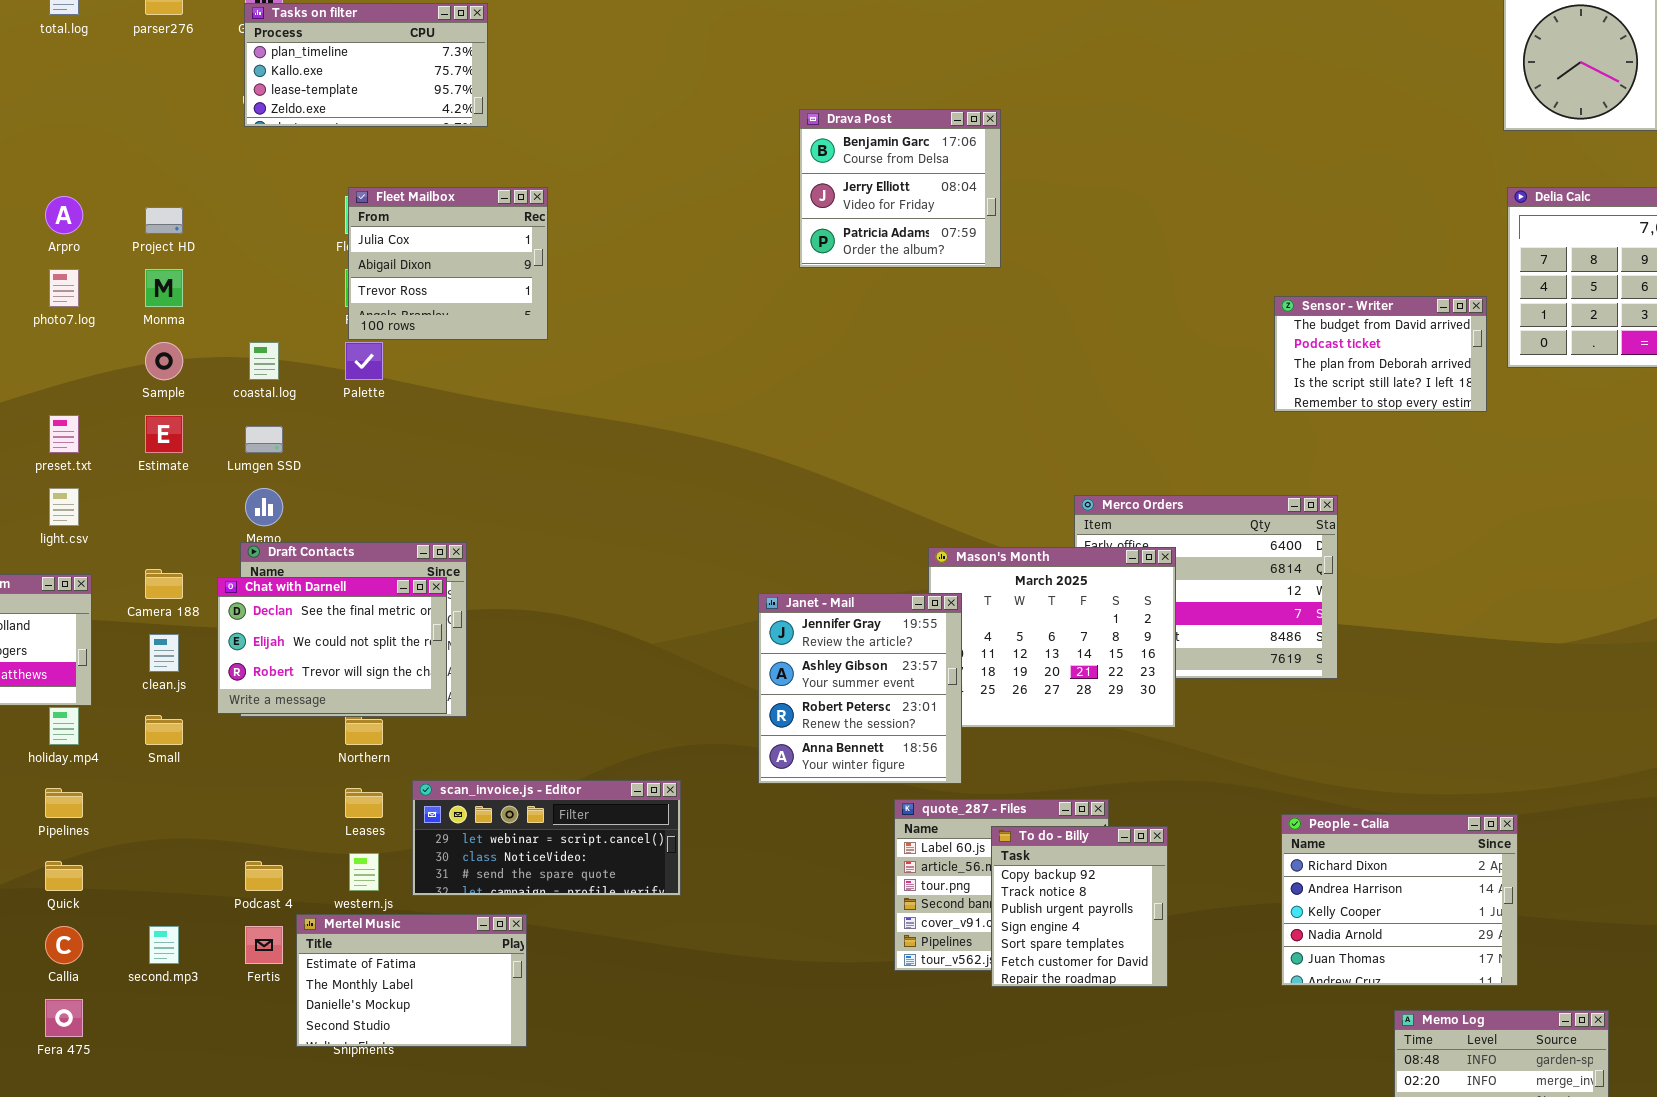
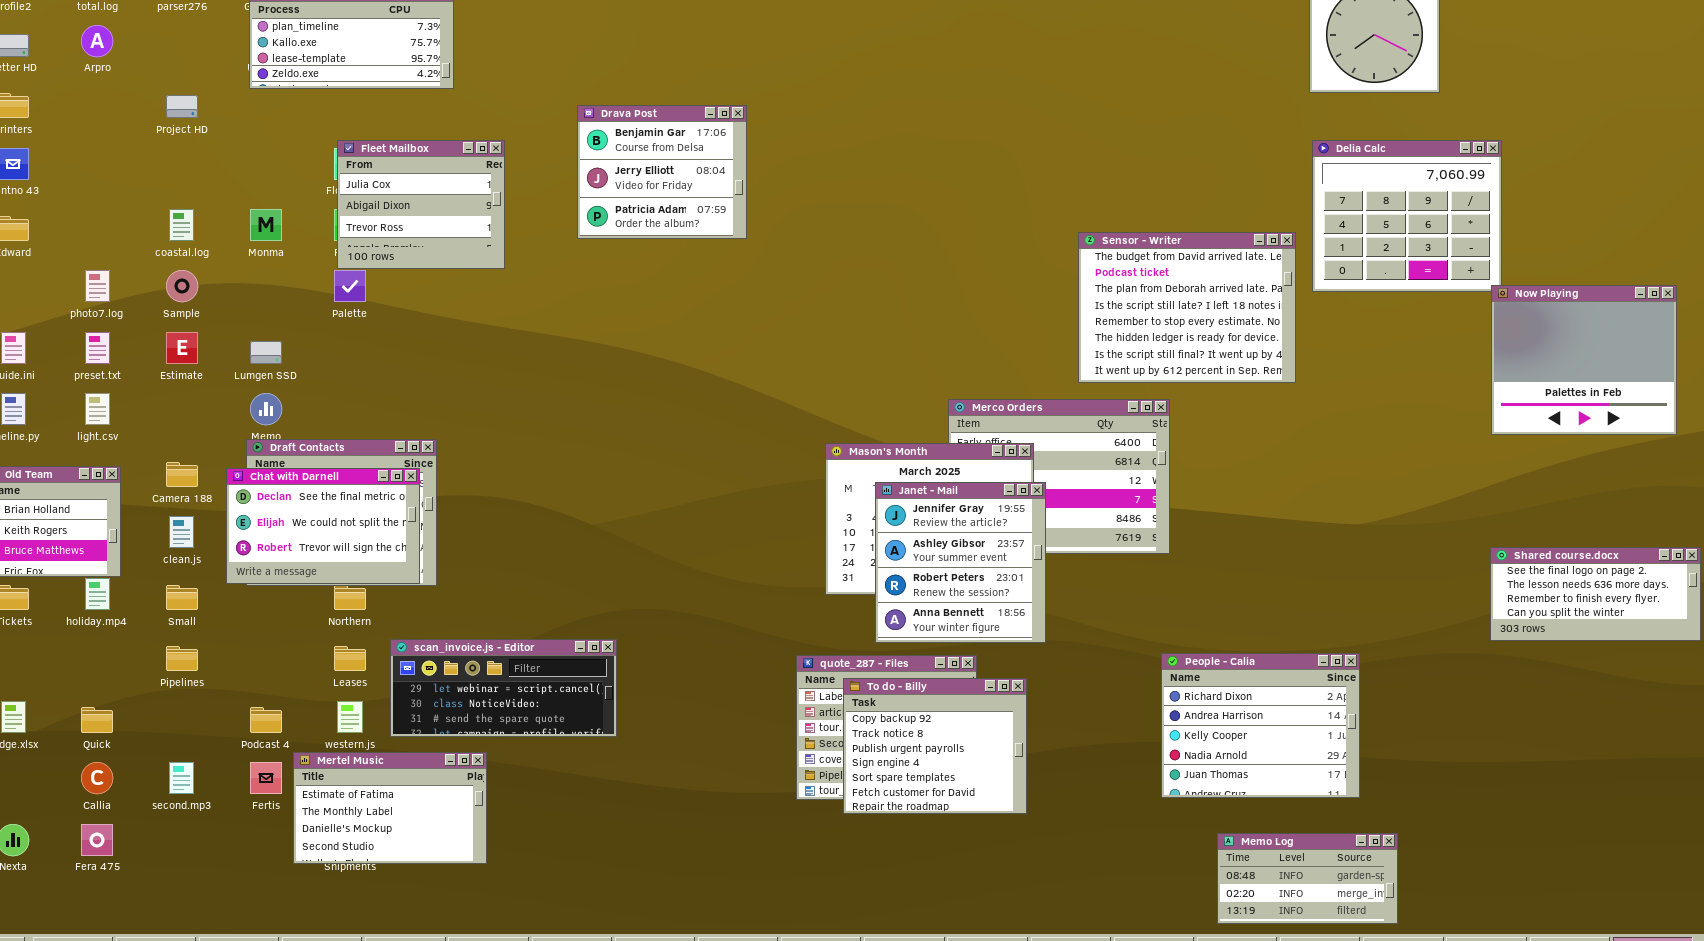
Drava Post: [799,109,1001,268] -> [577,105,747,239], moved
Arpro: [45,196,83,234] -> [81,25,113,57], moved
Project HD: [145,207,183,234] -> [166,95,198,118], moved
photo7.log: [49,269,79,307] -> [85,270,110,302], moved
Monma: [145,269,183,307] -> [250,209,282,241], moved
Sensor - Writer: [1274,296,1487,412] -> [1078,232,1296,383], resized
coastal.log: [249,342,279,380] -> [169,209,194,241], moved
Janet - Mail: [758,593,962,784] -> [875,482,1046,643], moved
Pipelines: [45,788,83,818] -> [166,646,198,671], moved
People - Calia: [1281,814,1518,986] -> [1161,653,1360,798], moved
To do - Billy: [991,826,1168,987] -> [843,678,1027,814], resized

